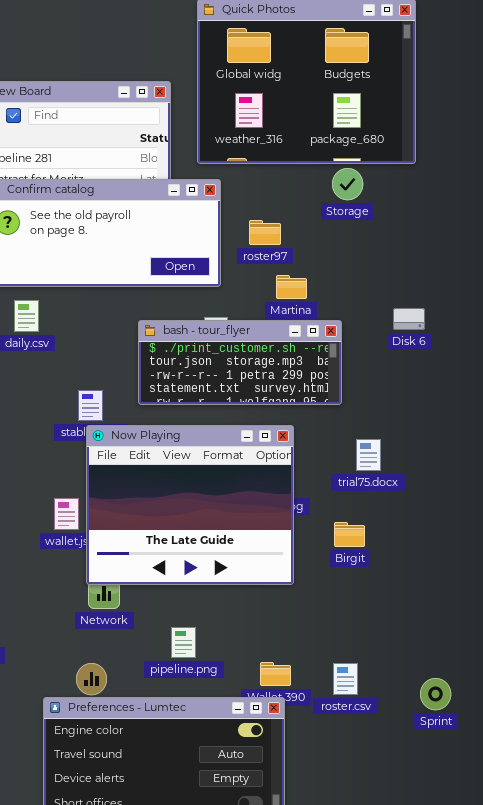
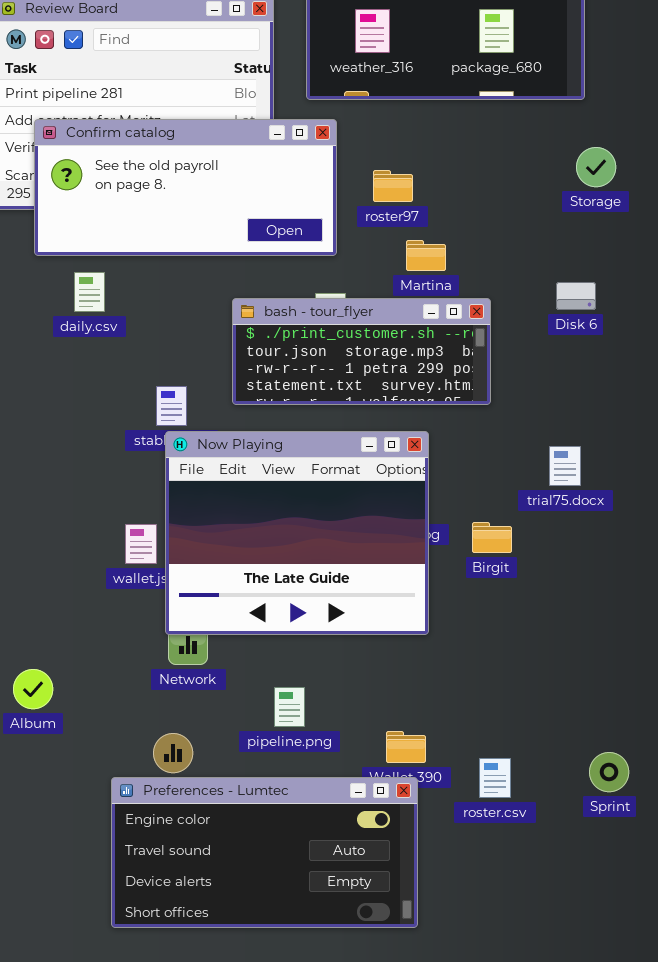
Storage: [332,168,363,200] -> [576,147,616,187], moved
trial75.docx: [356,439,381,471] -> [549,446,581,486], moved
Birgit: [334,522,365,547] -> [472,522,512,553], moved
roster.csv: [333,663,358,695] -> [479,758,511,798], moved

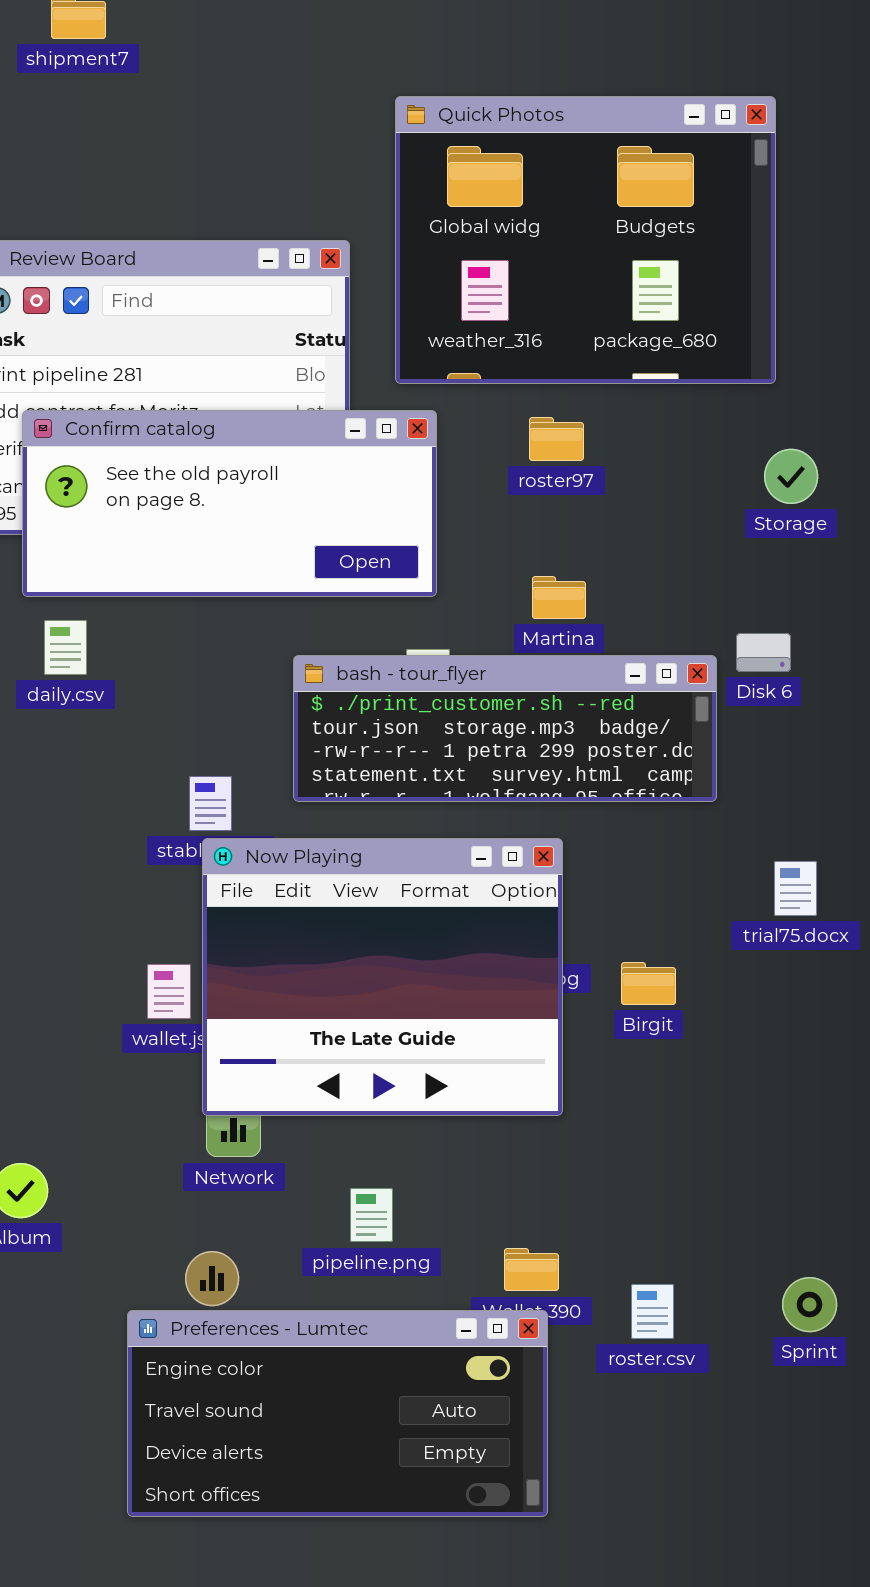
roster97: [373,170,413,202] -> [529,417,584,461], moved
daily.csv: [74,272,105,312] -> [44,620,87,675], moved
bash - tour_flyer: [232,298,491,405] -> [293,655,717,802], resized
trial75.docx: [549,446,581,486] -> [774,861,817,916], moved

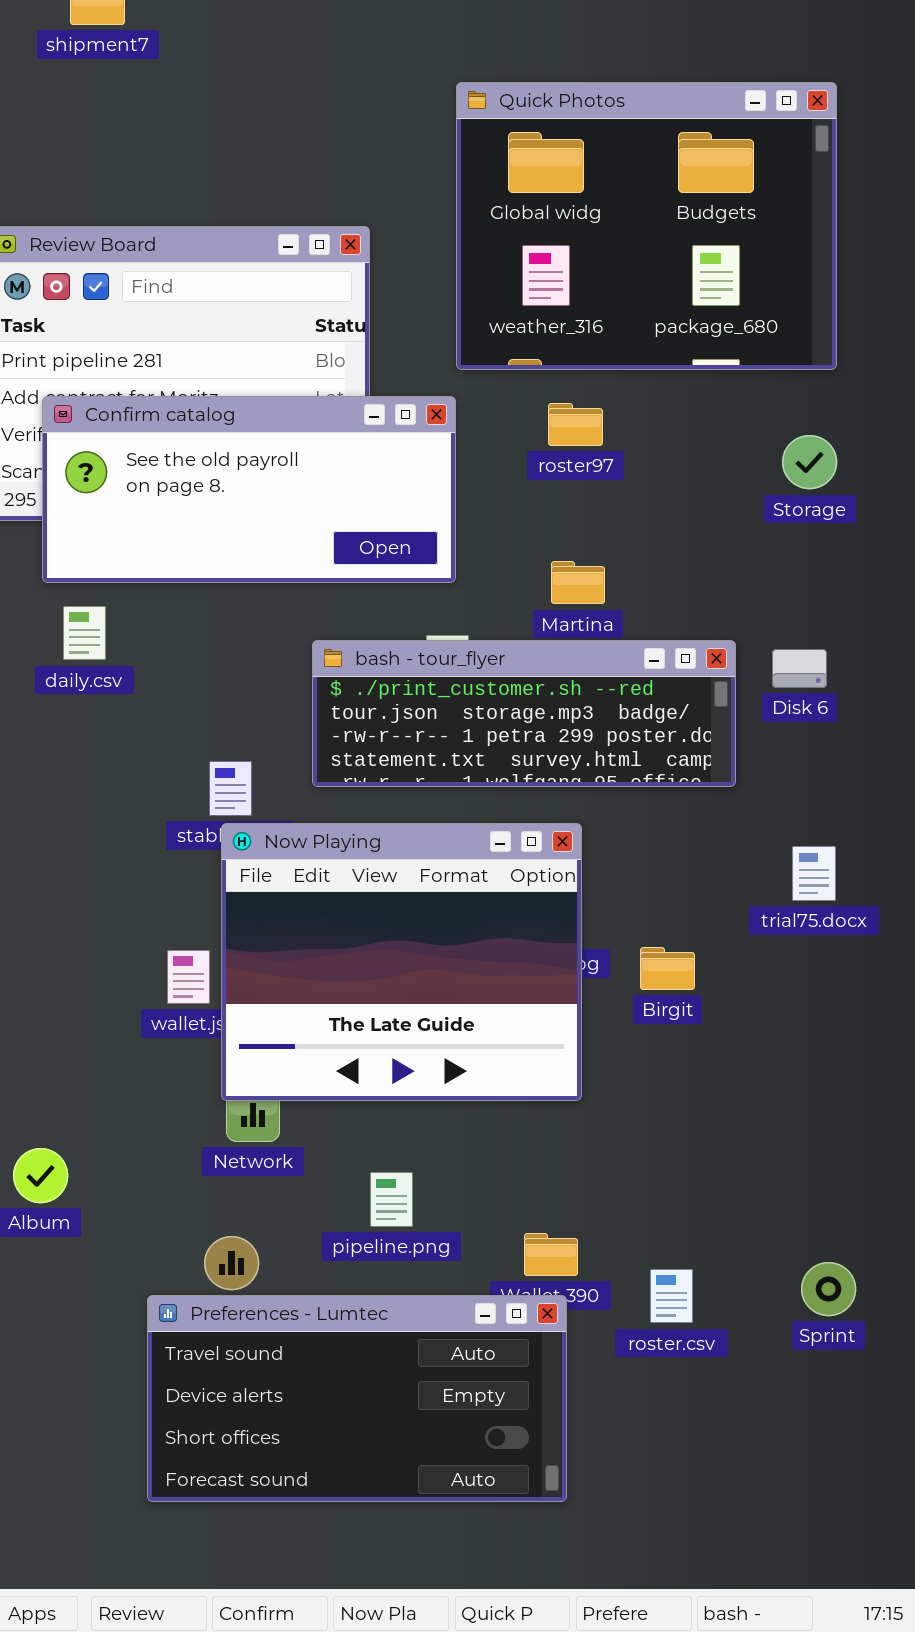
Quick Photos: [395,96,776,384] -> [456,82,837,370], moved
Disk 6: [736,633,791,672] -> [772,649,827,688], moved
Preferences - Lumtec: [127,1310,548,1517] -> [147,1295,567,1502], scrolled down 1 row

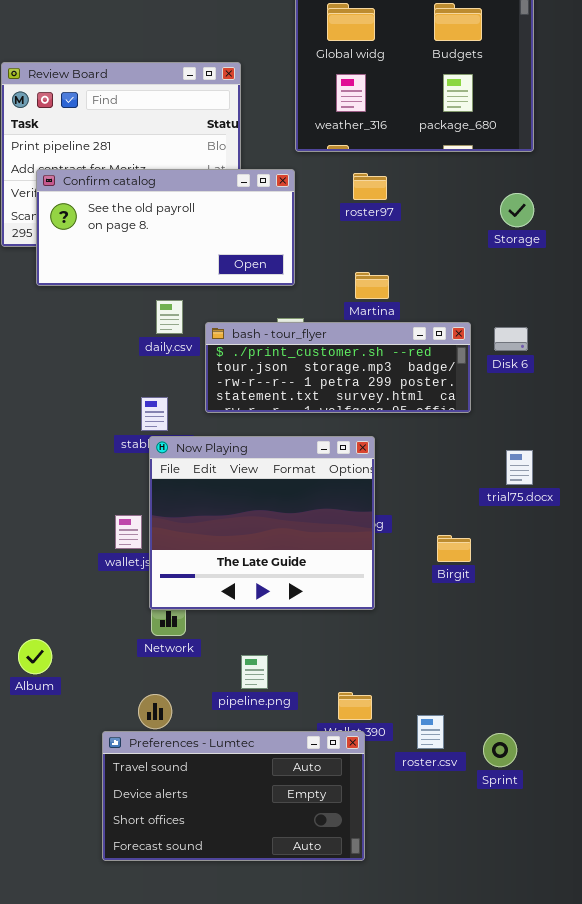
daily.csv: [63,606,106,660] -> [156,300,183,334], moved
Birgit: [640,947,695,990] -> [437,535,471,562], moved
Sprint: [801,1262,856,1316] -> [483,733,517,767], moved

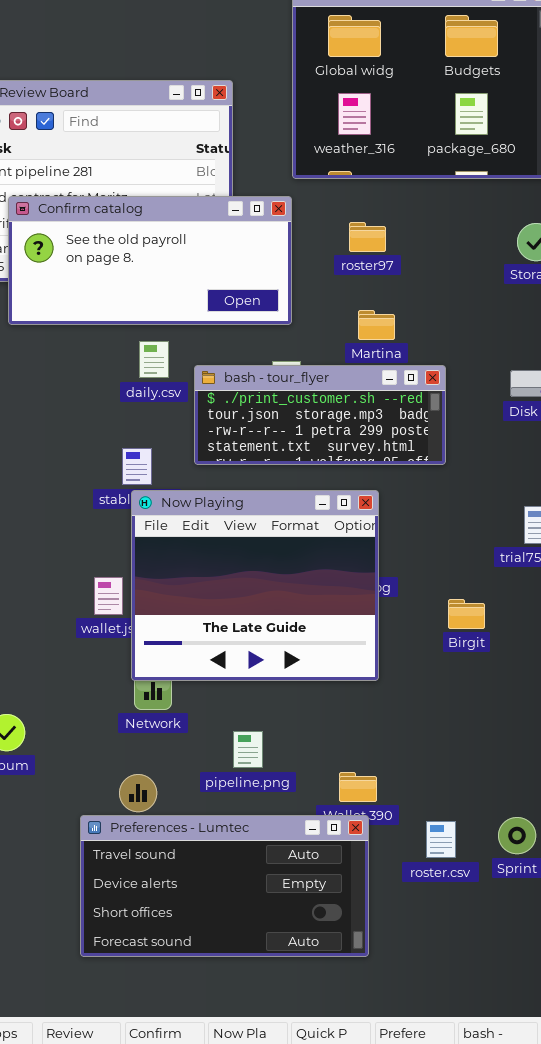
roster97: [353,173,387,200] -> [349,222,386,252], moved
bash - tour_flyer: [205,322,471,413] -> [194,365,446,465], resized
roster.csv: [417,715,444,749] -> [426,821,456,858], moved

